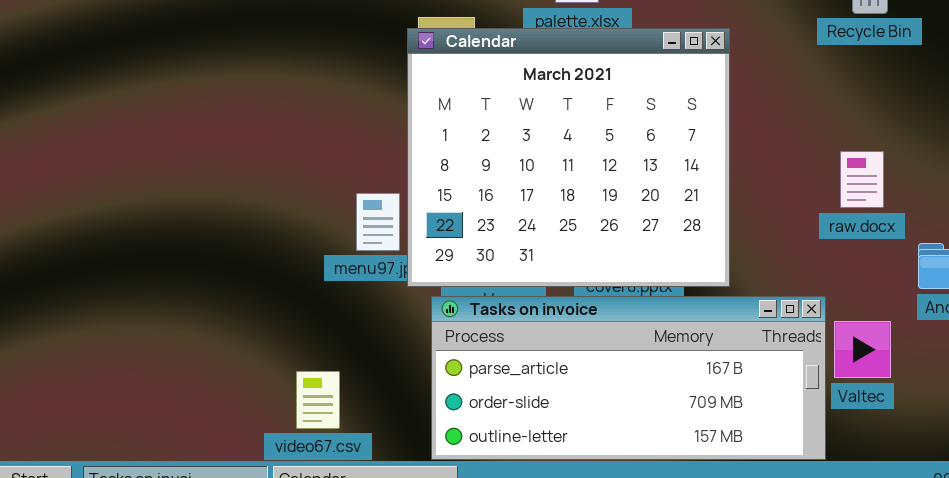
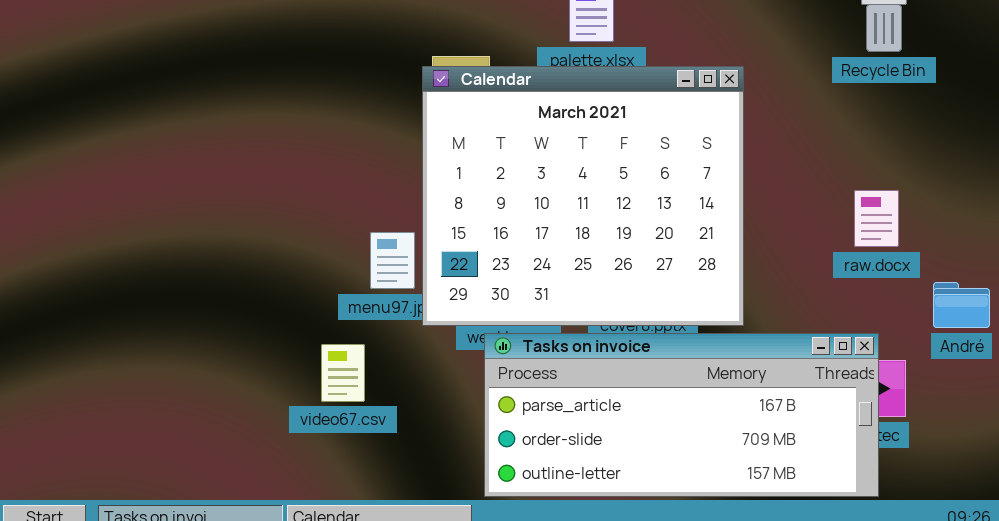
Tasks on invoice: [431,296,826,460] -> [484,333,879,497], moved
video67.csv: [296,371,340,429] -> [321,344,365,402], moved

